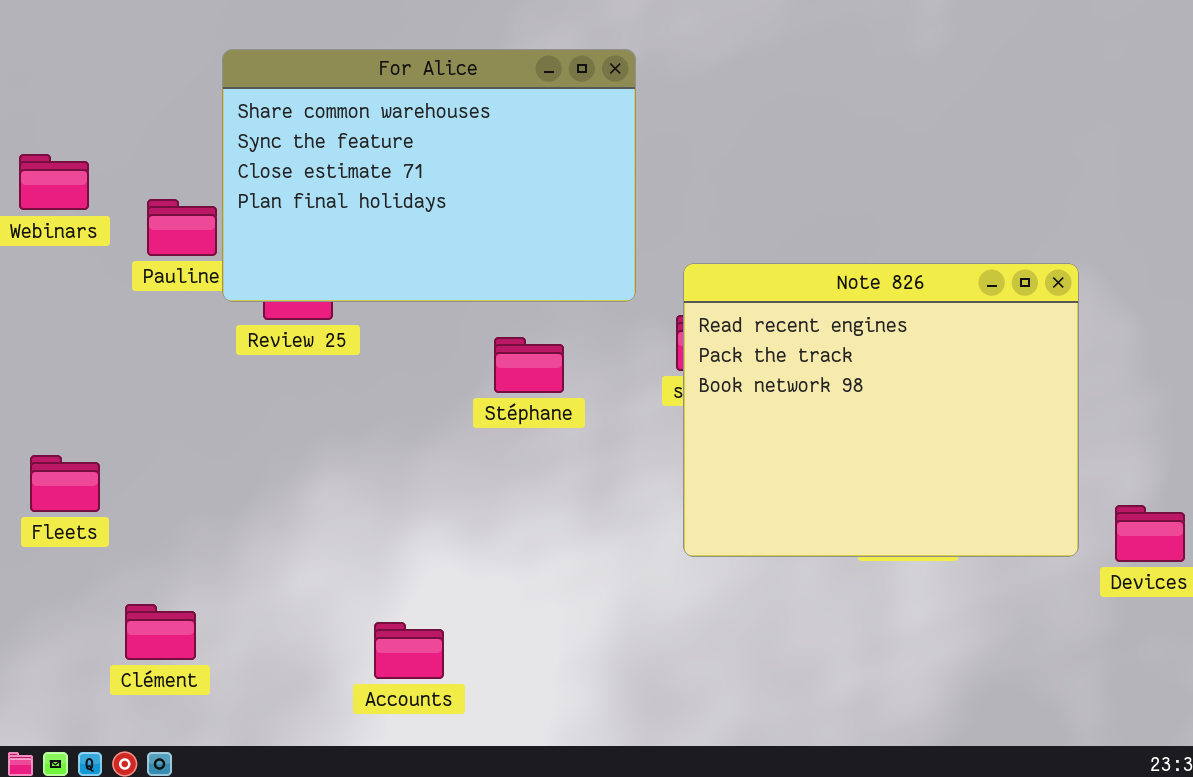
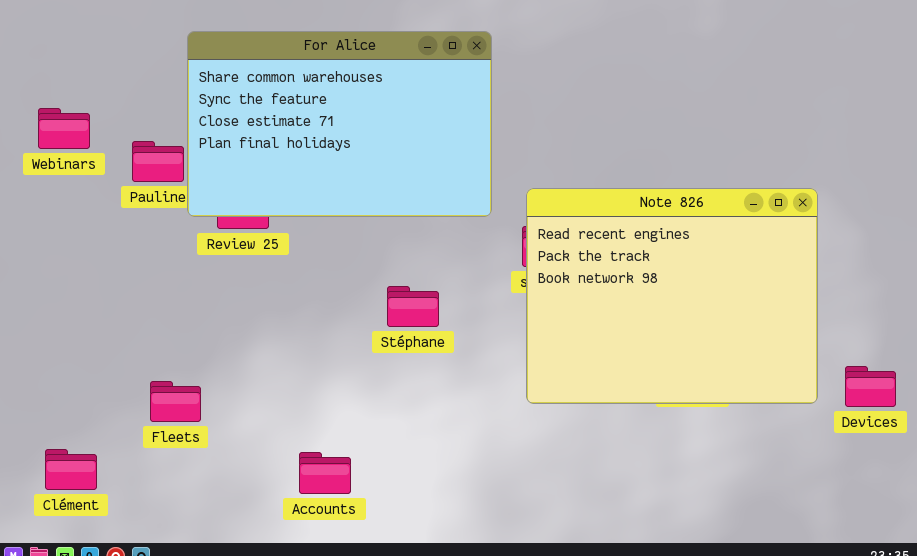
Stéphane: [494,337,564,393] -> [387,286,439,327], moved
Fleets: [30,455,100,512] -> [150,381,201,422], moved
Clément: [125,604,196,660] -> [45,449,97,490], moved

